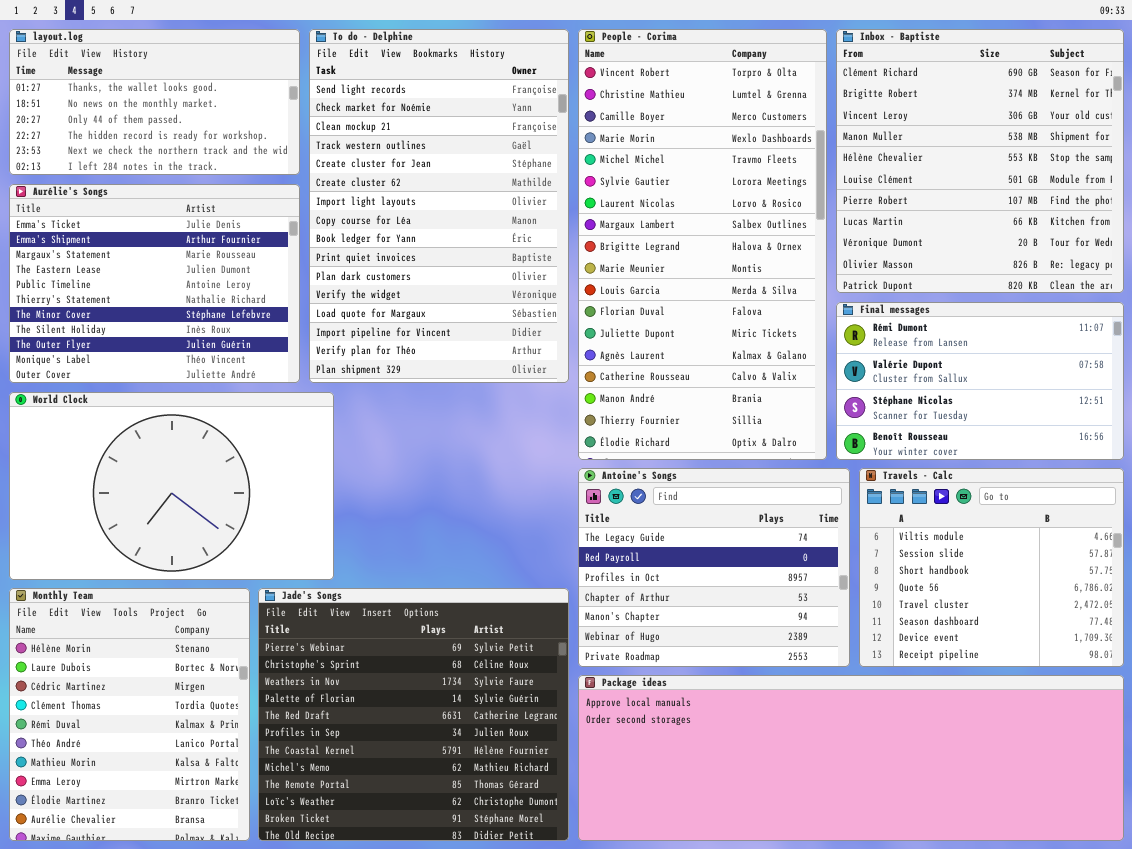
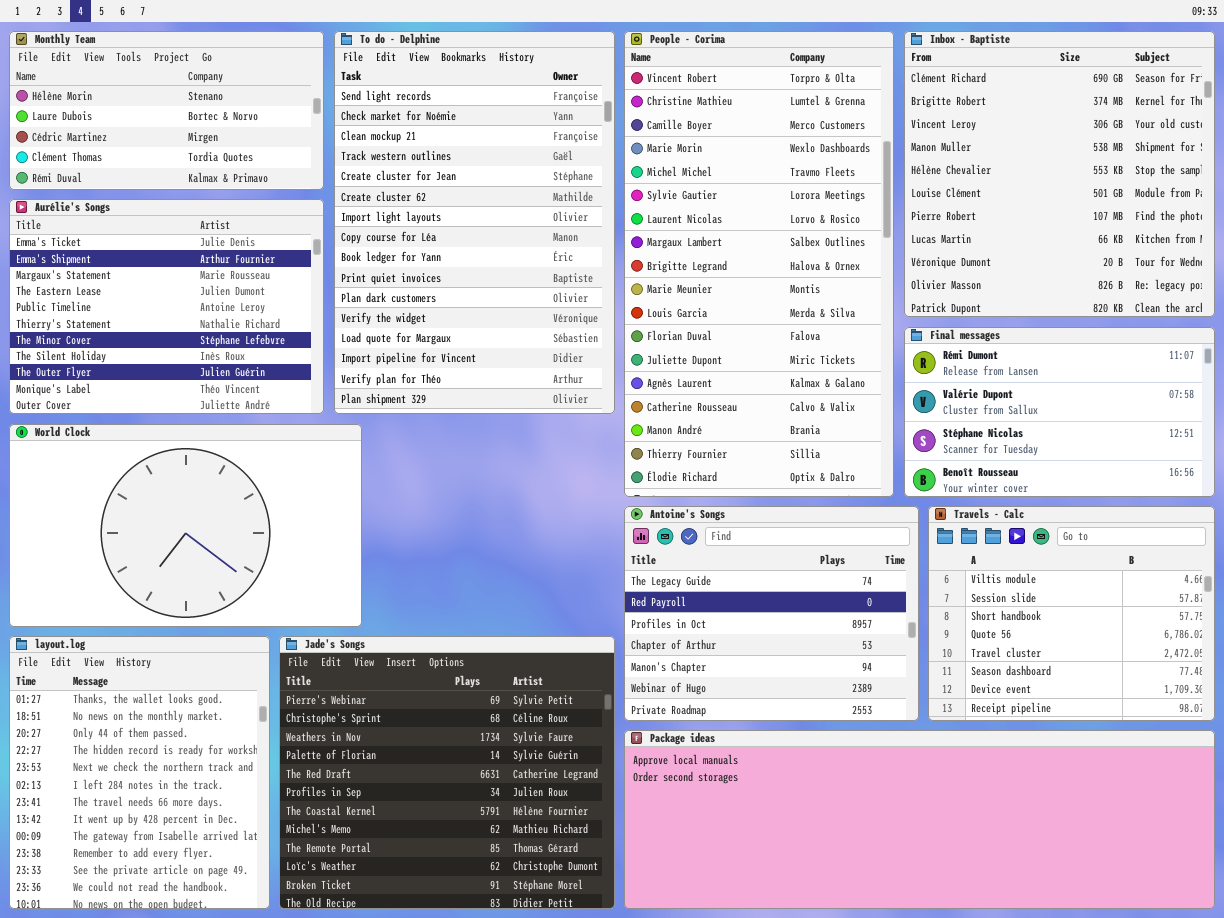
layout.log: [9,29,300,175] -> [9,636,270,909], moved, resized
Monthly Team: [9,588,250,841] -> [9,31,324,190], moved, resized

